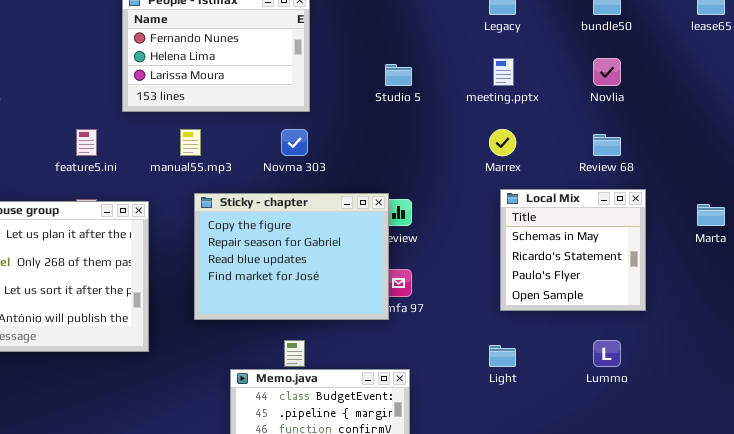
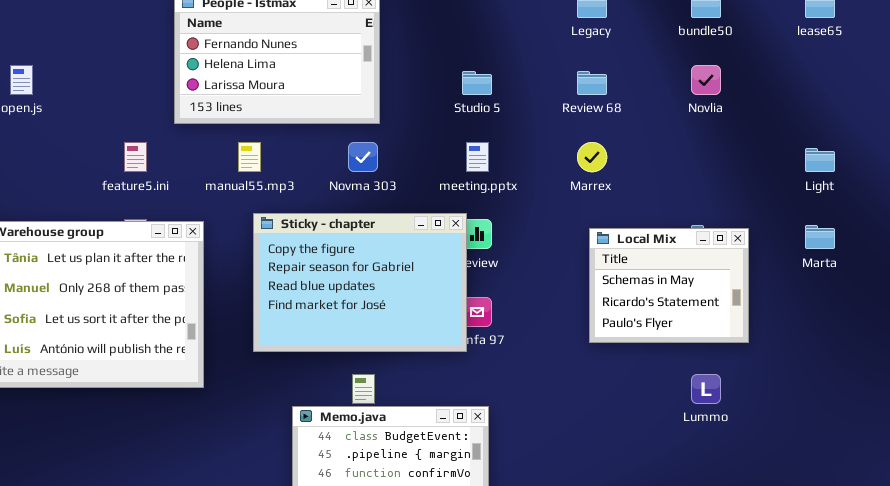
meeting.pptx: [493,58,514,86] -> [466,142,489,172], moved
Review 68: [593,134,621,156] -> [577,71,607,95], moved
Local Mix: [500,189,646,311] -> [589,228,749,343], resized
Light: [489,345,516,367] -> [805,148,835,172], moved

